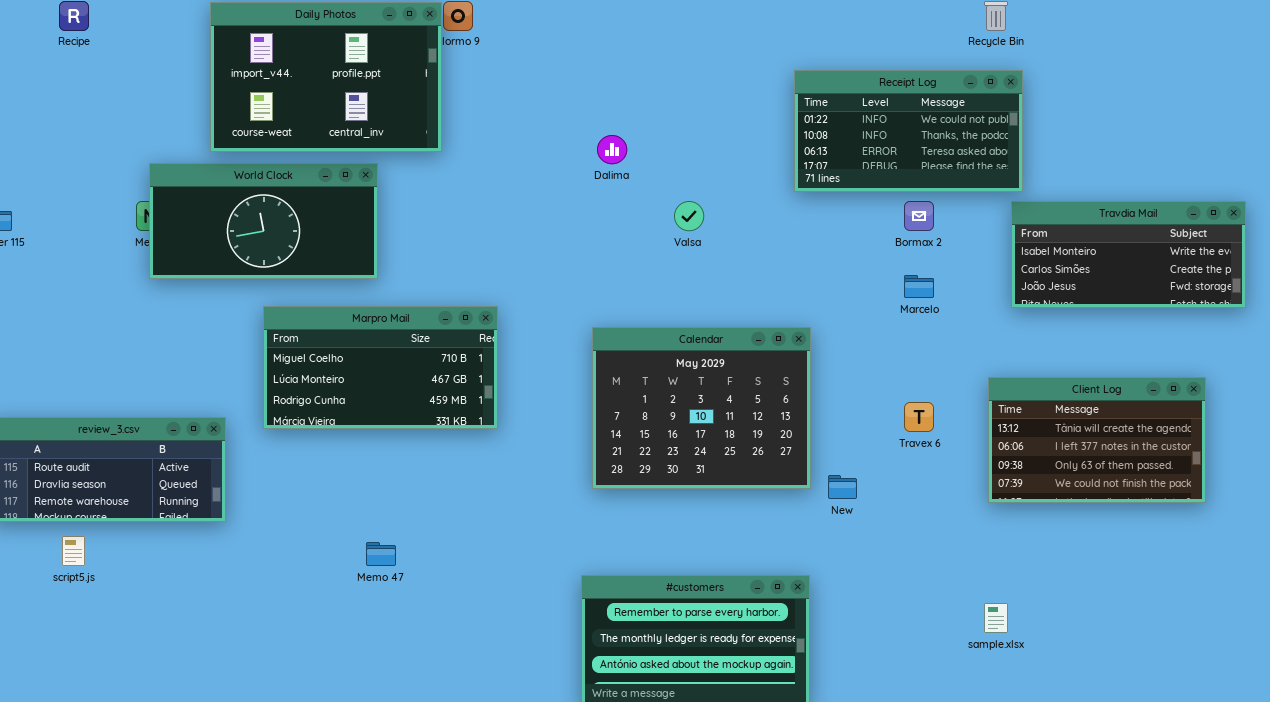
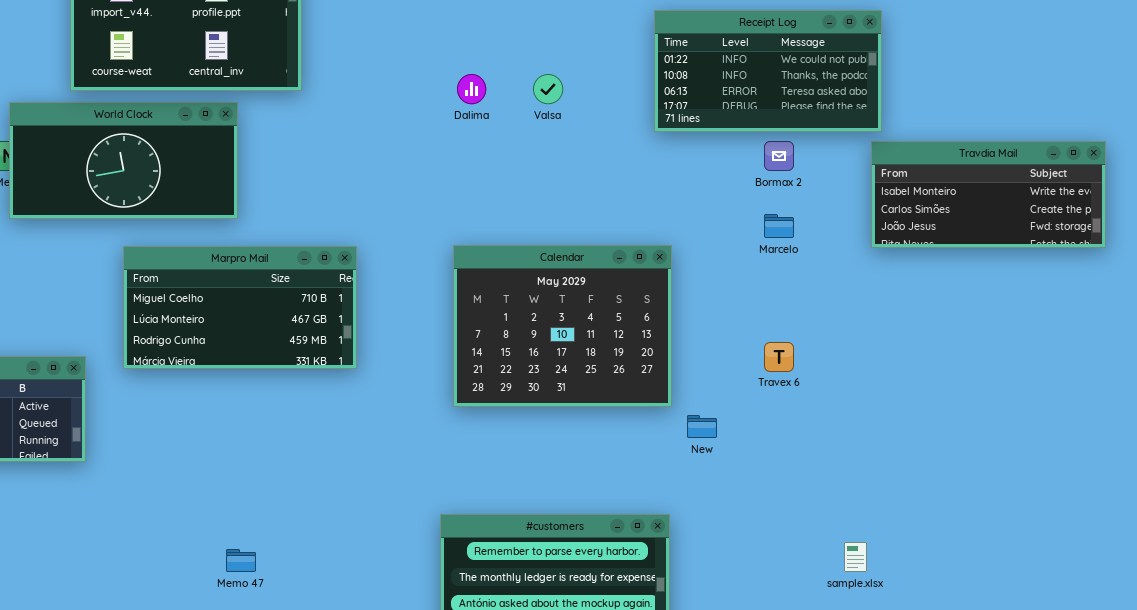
Valsa: [674,201,704,231] -> [533,74,563,104], moved
Calendar: [592,327,811,489] -> [453,245,672,407], moved
Client Log: [988,377,1206,503] -> none, closed
Memo 47: [366,542,396,566] -> [226,549,256,572], moved

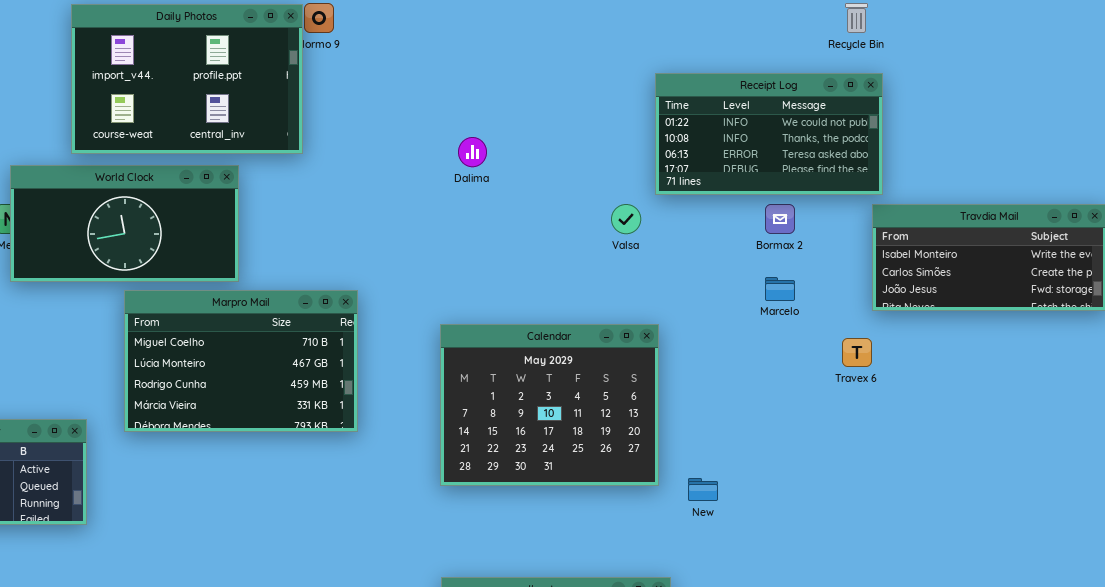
Valsa: [533,74,563,104] -> [611,204,641,234], moved
Calendar: [453,245,672,407] -> [440,324,659,486], moved
Marpro Mail: [123,246,357,369] -> [124,290,358,432], resized
Travex 6: [764,342,794,372] -> [842,338,872,367], moved

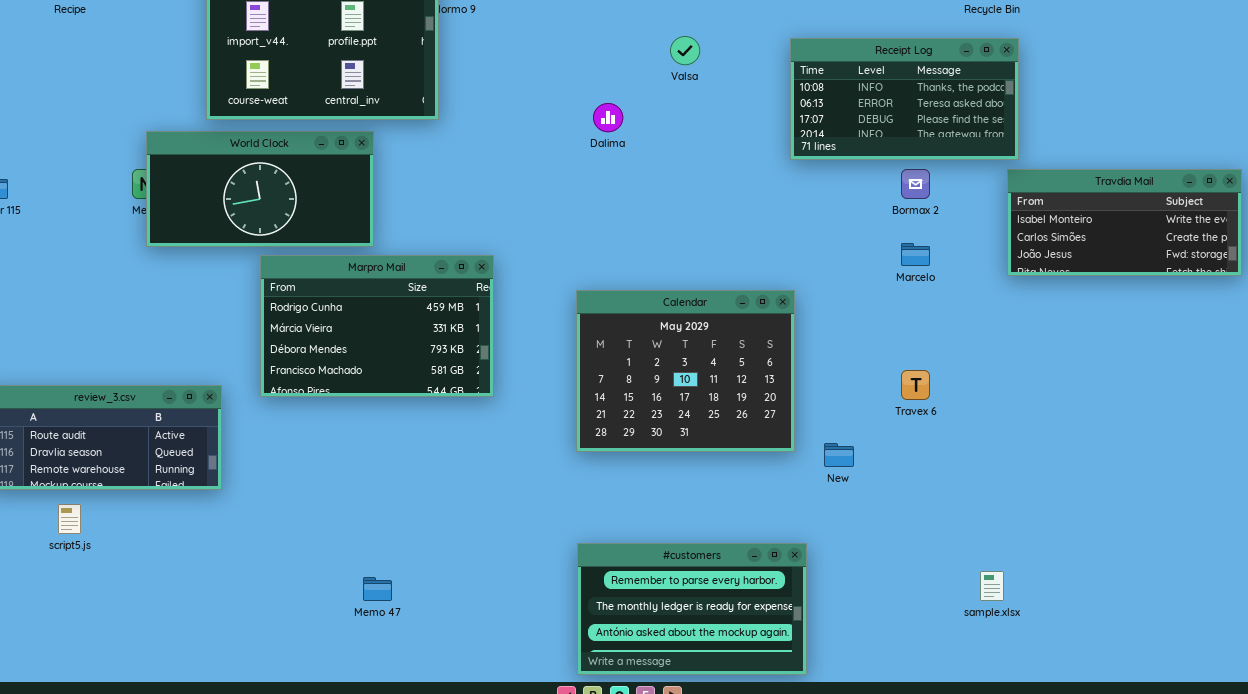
Receipt Log: [655,73,883,195] -> [790,38,1019,160], scrolled down 1 row
Valsa: [611,204,641,234] -> [670,36,700,65], moved
Marpro Mail: [124,290,358,432] -> [260,255,494,397], scrolled down 2 rows
Travex 6: [842,338,872,367] -> [901,370,930,400], moved

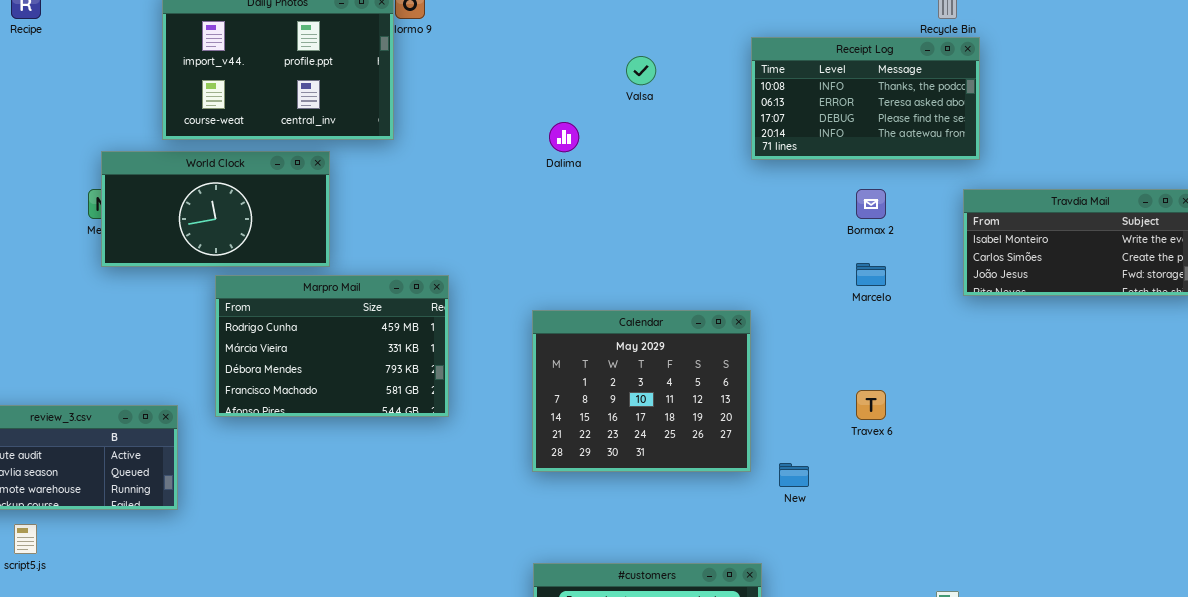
Receipt Log: [790,38,1019,160] -> [751,37,980,160], moved

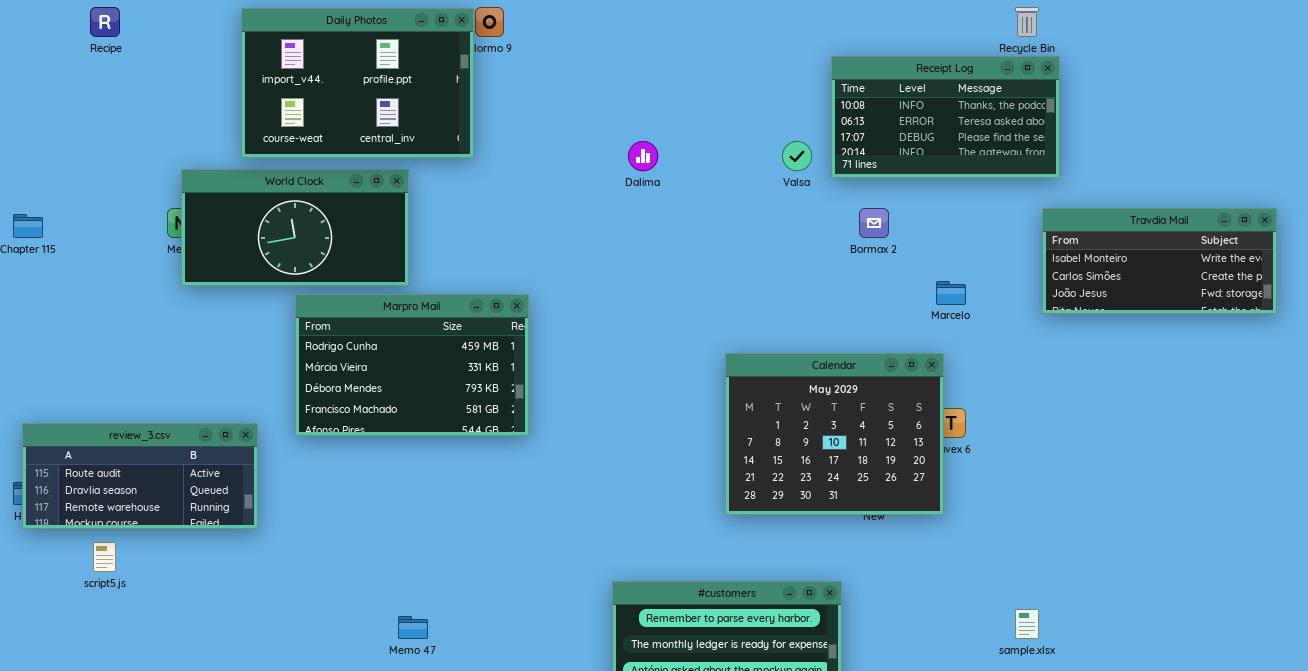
Valsa: [626,56,656,85] -> [782,141,812,171], moved
Bormax 2: [856,189,886,219] -> [859,208,889,238], moved
Calendar: [532,310,751,472] -> [725,353,944,515], moved

